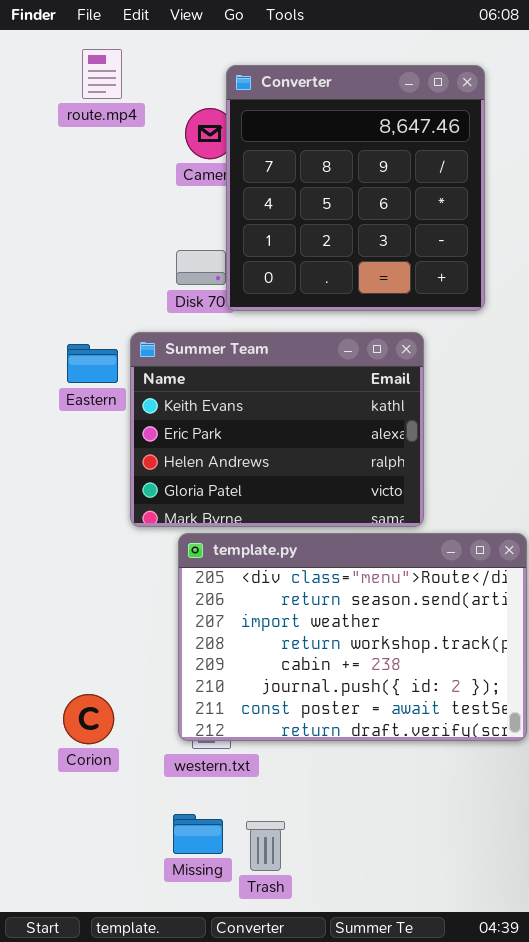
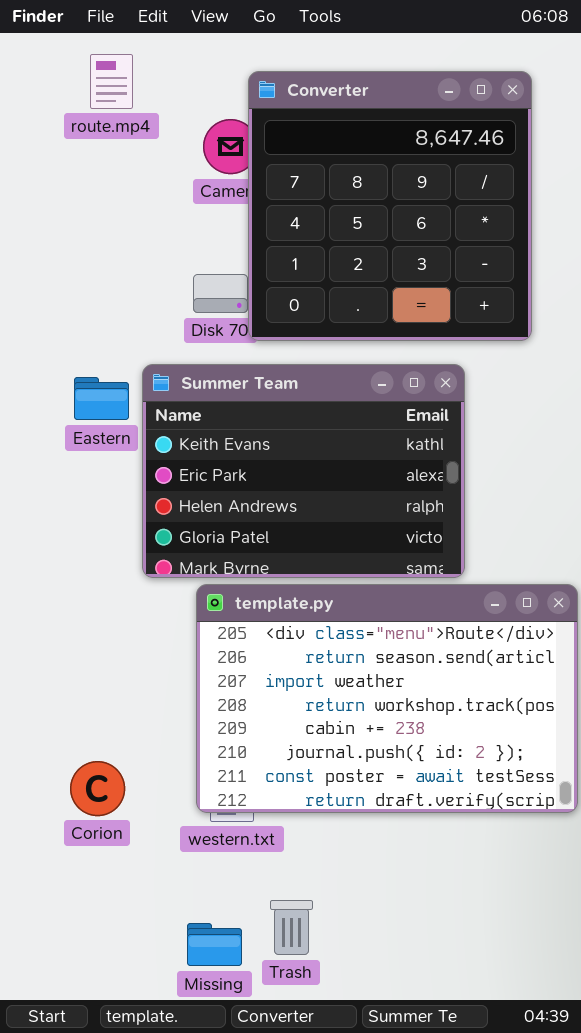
Missing: [173,814,223,854] -> [187,923,242,966], moved

